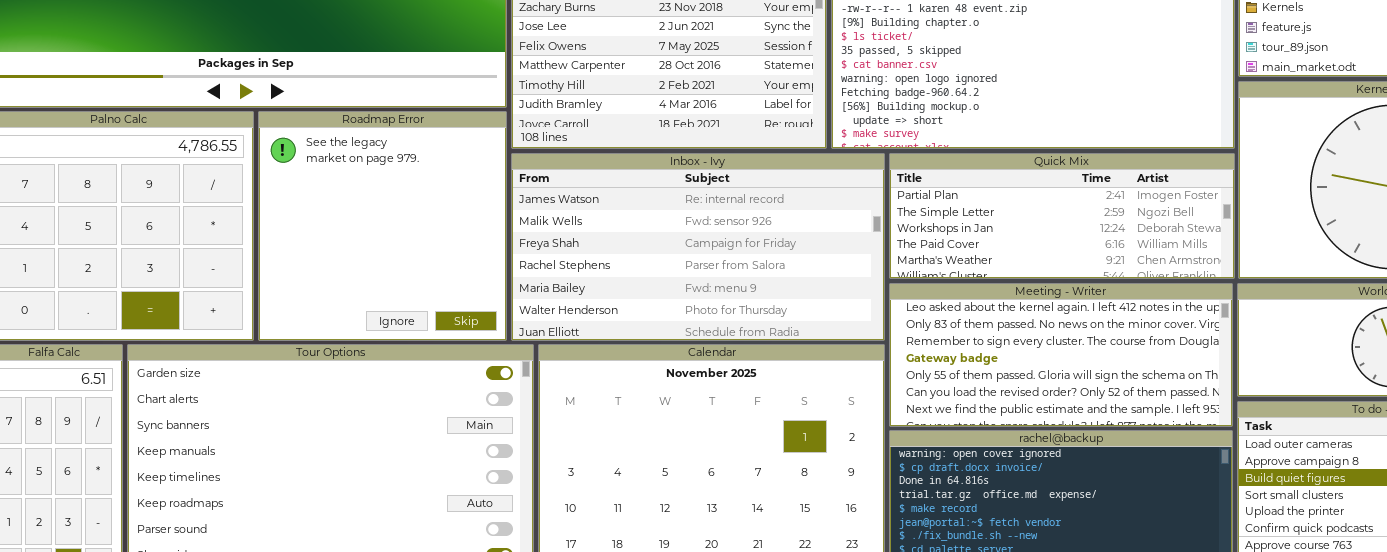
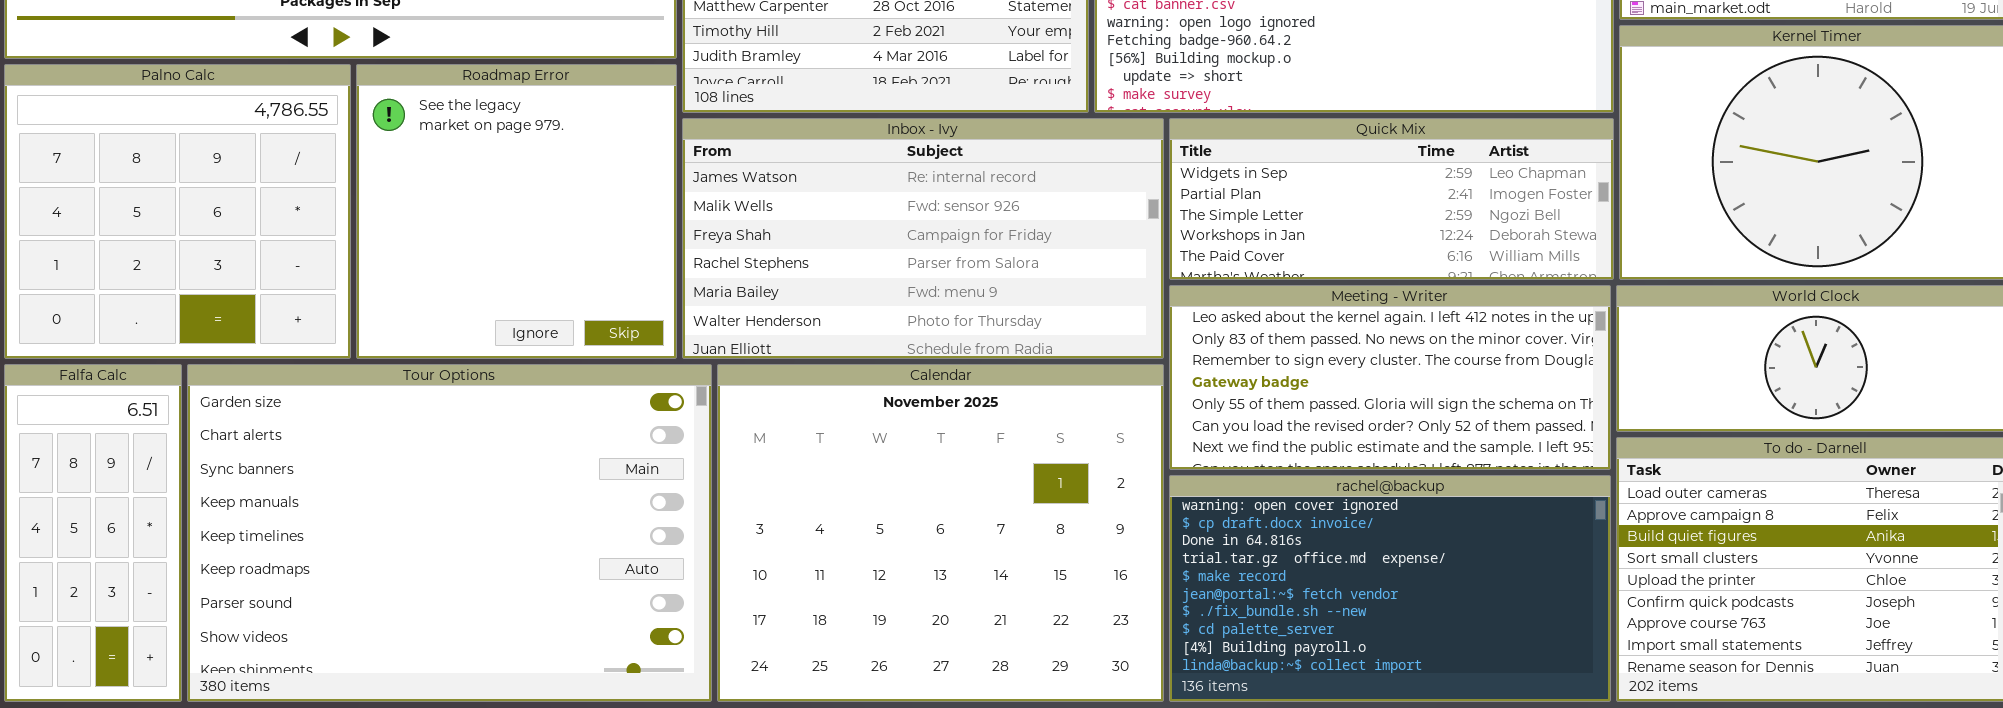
Quick Mix: [889,153,1235,279] -> [1169,118,1614,280], scrolled up 1 row

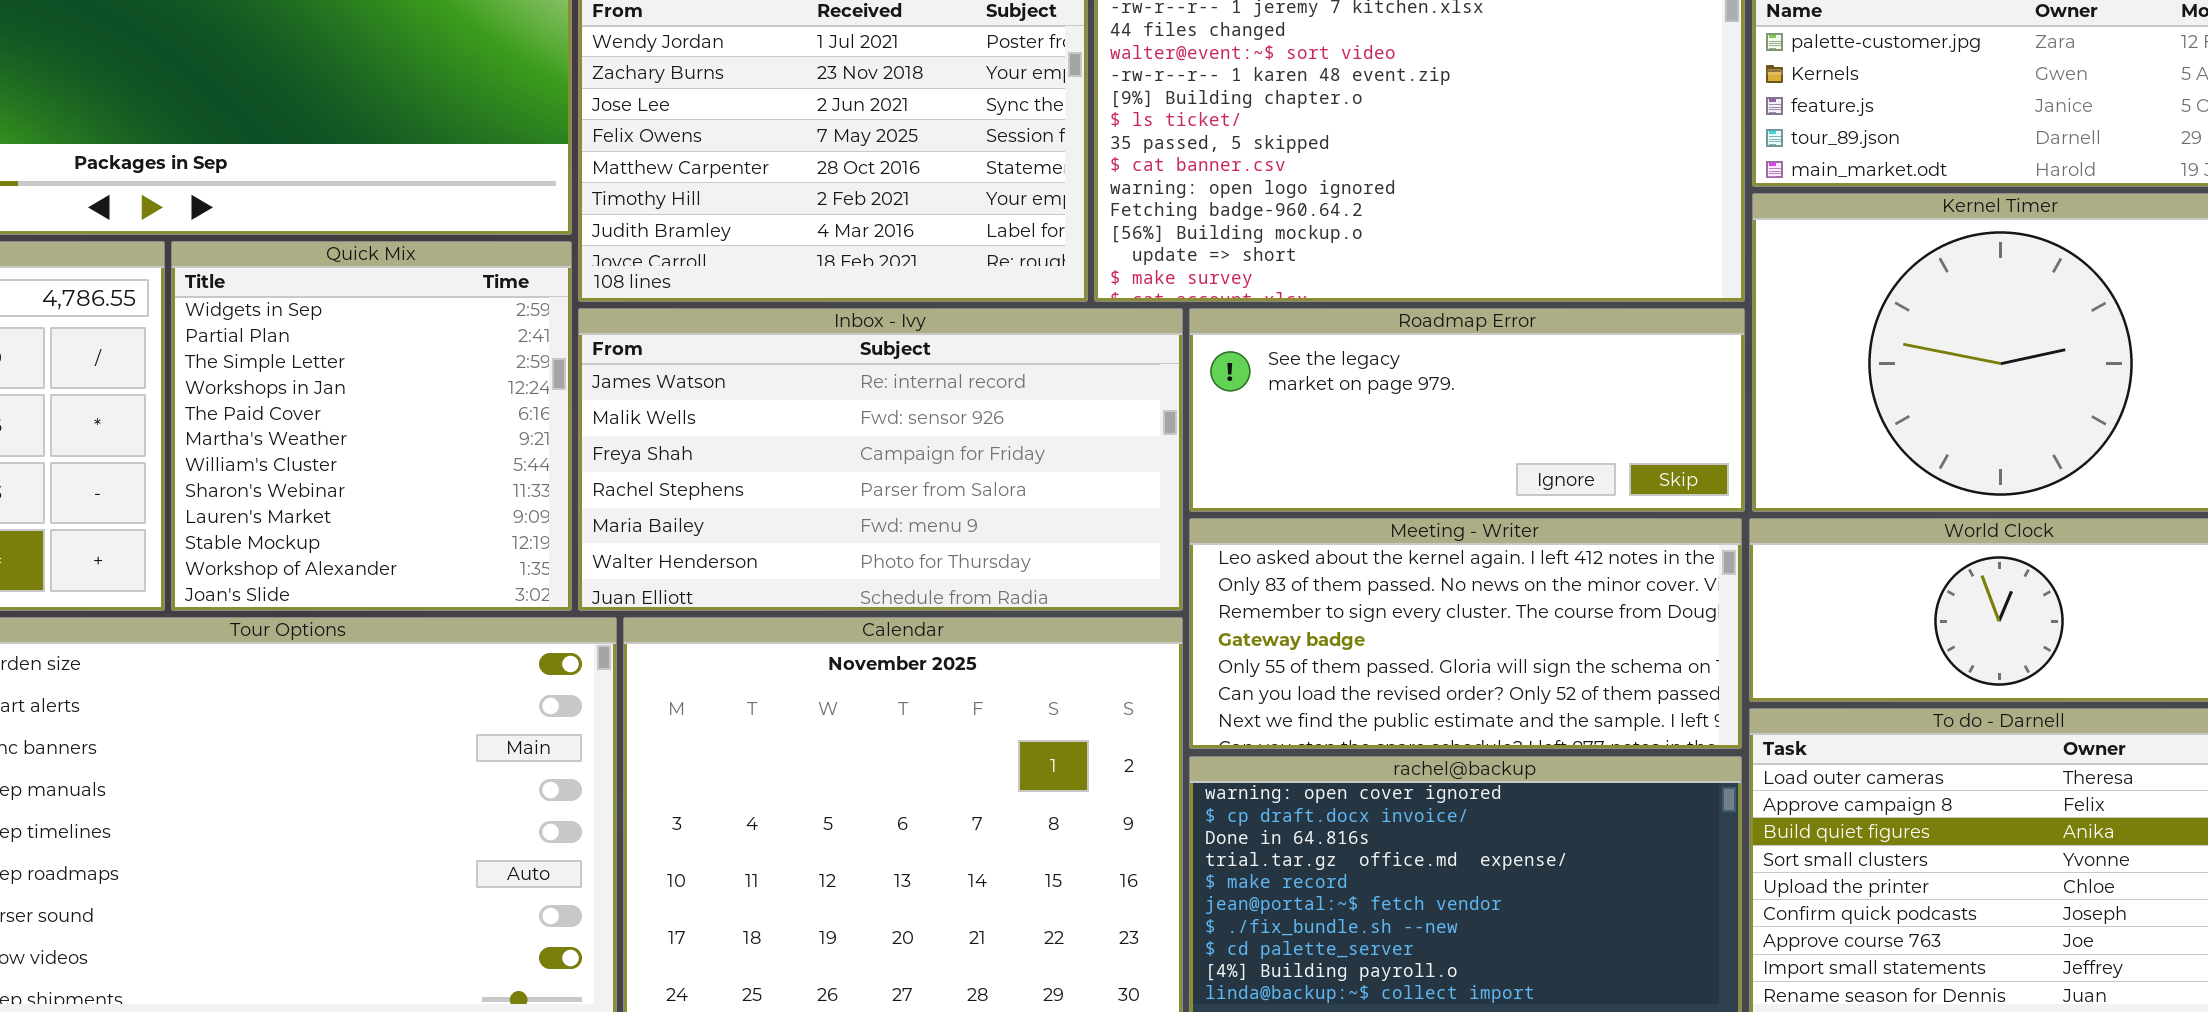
Roadmap Error: [356,64,677,359] -> [1189,308,1745,512], moved, resized
Quick Mix: [1169,118,1614,280] -> [171,241,572,611], moved, resized

